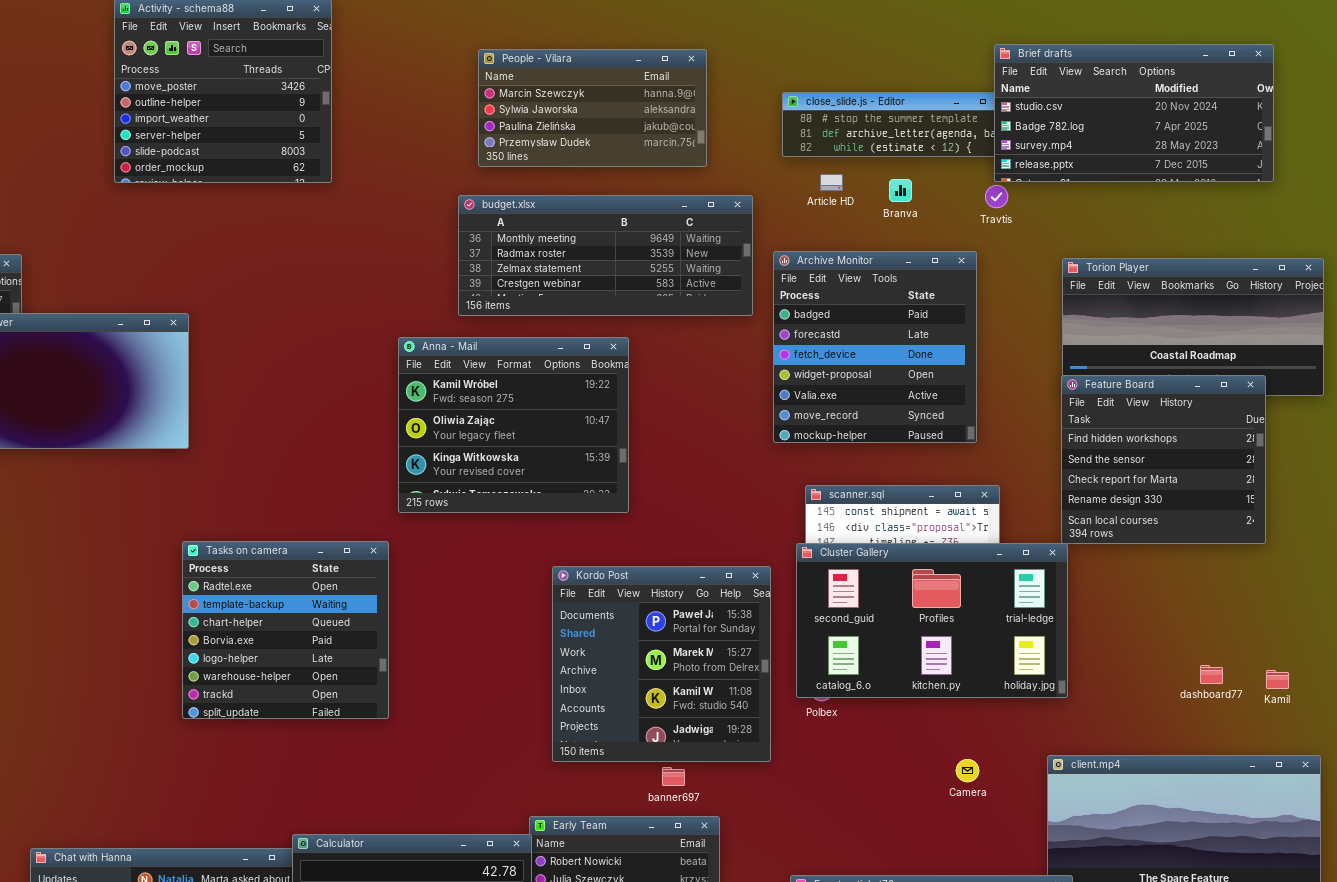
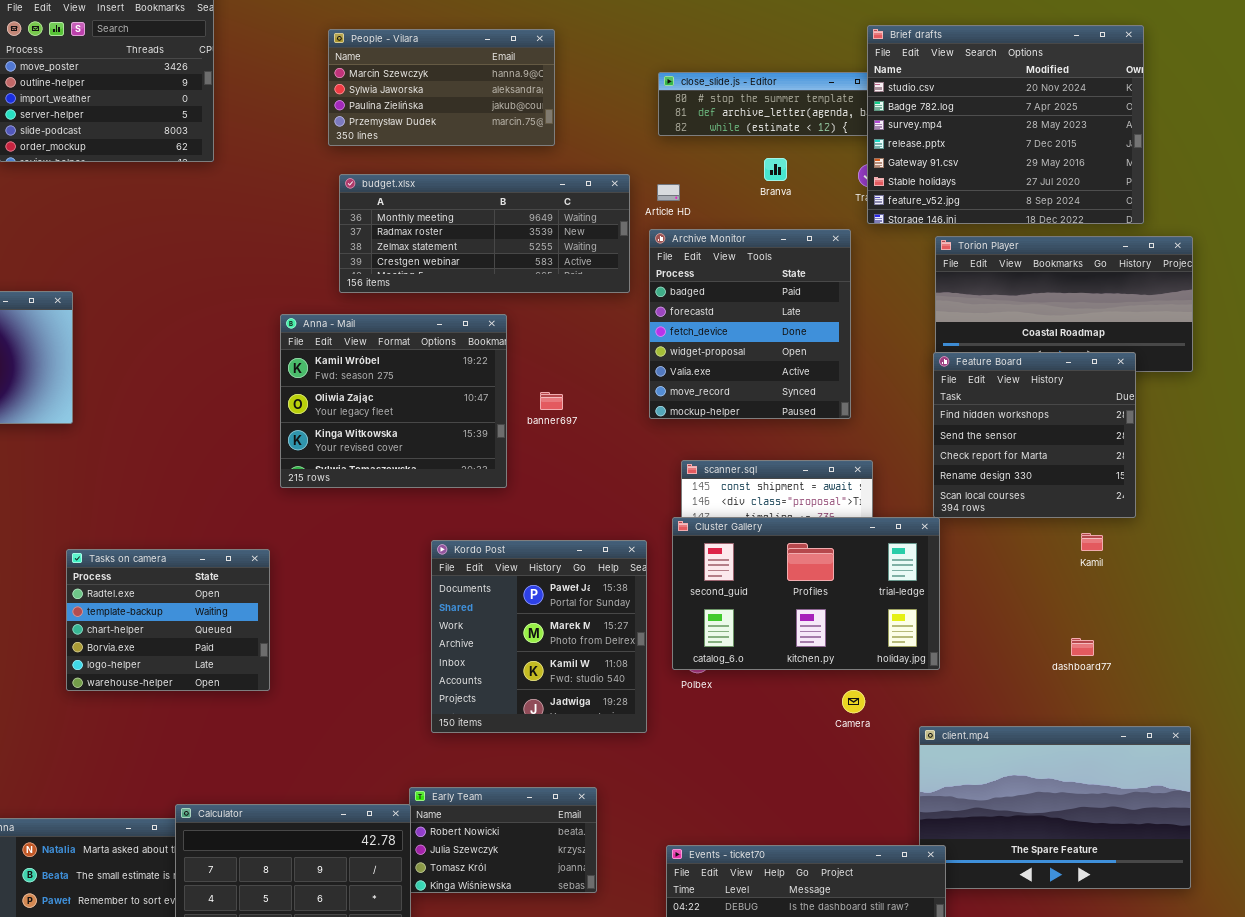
Brief drafts: [994,44,1274,182] -> [867,25,1144,224], resized
People - Vilara: [478,49,707,167] -> [328,29,555,146], moved
Article HD: [820,174,843,191] -> [657,184,680,201], moved
Tasks on camera: [182,541,389,719] -> [66,549,270,691], resized
Kamil: [1266,670,1289,689] -> [1081,533,1103,551], moved
Camera: [956,759,979,782] -> [842,690,865,713], moved
banner697: [662,767,685,786] -> [540,392,563,410], moved

